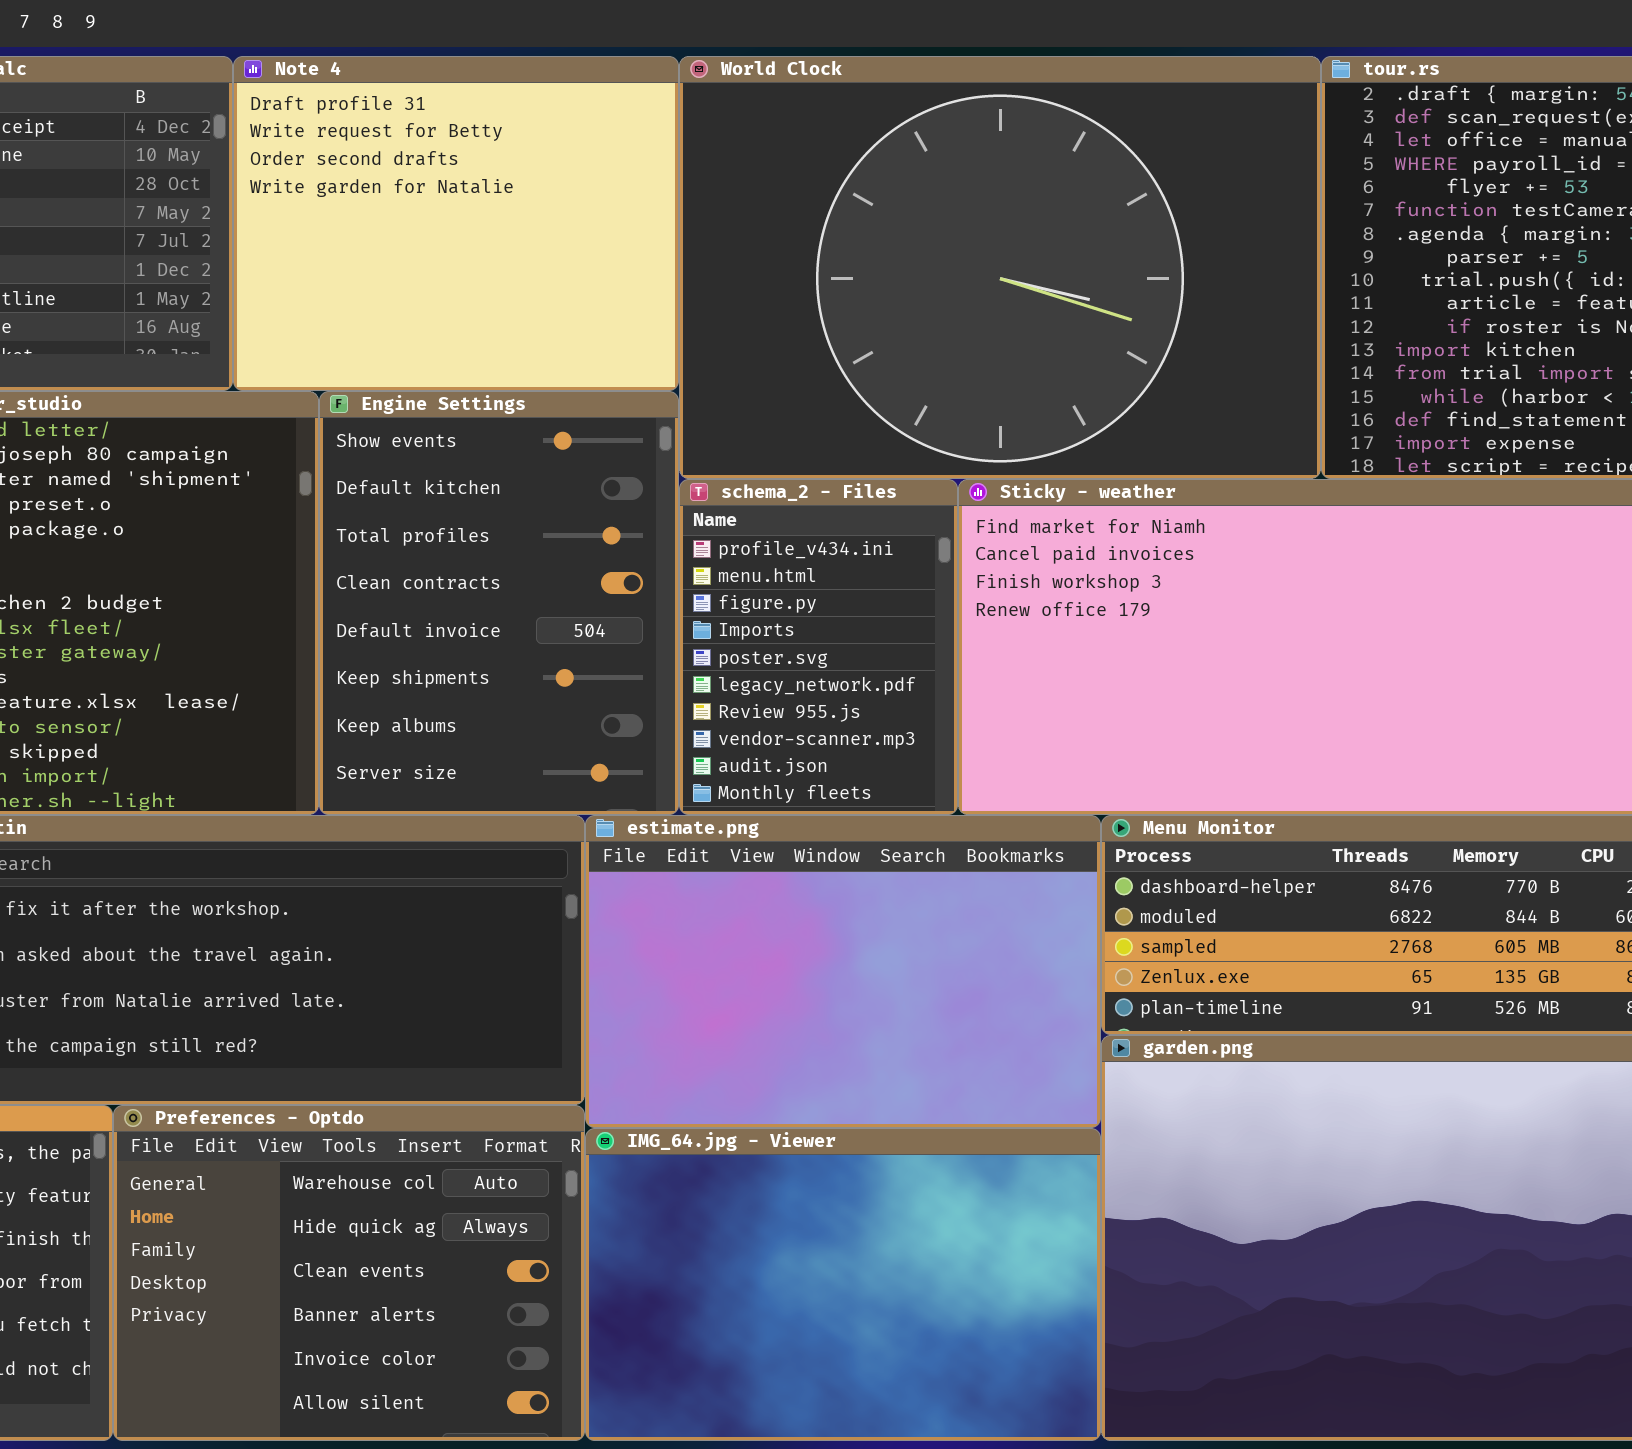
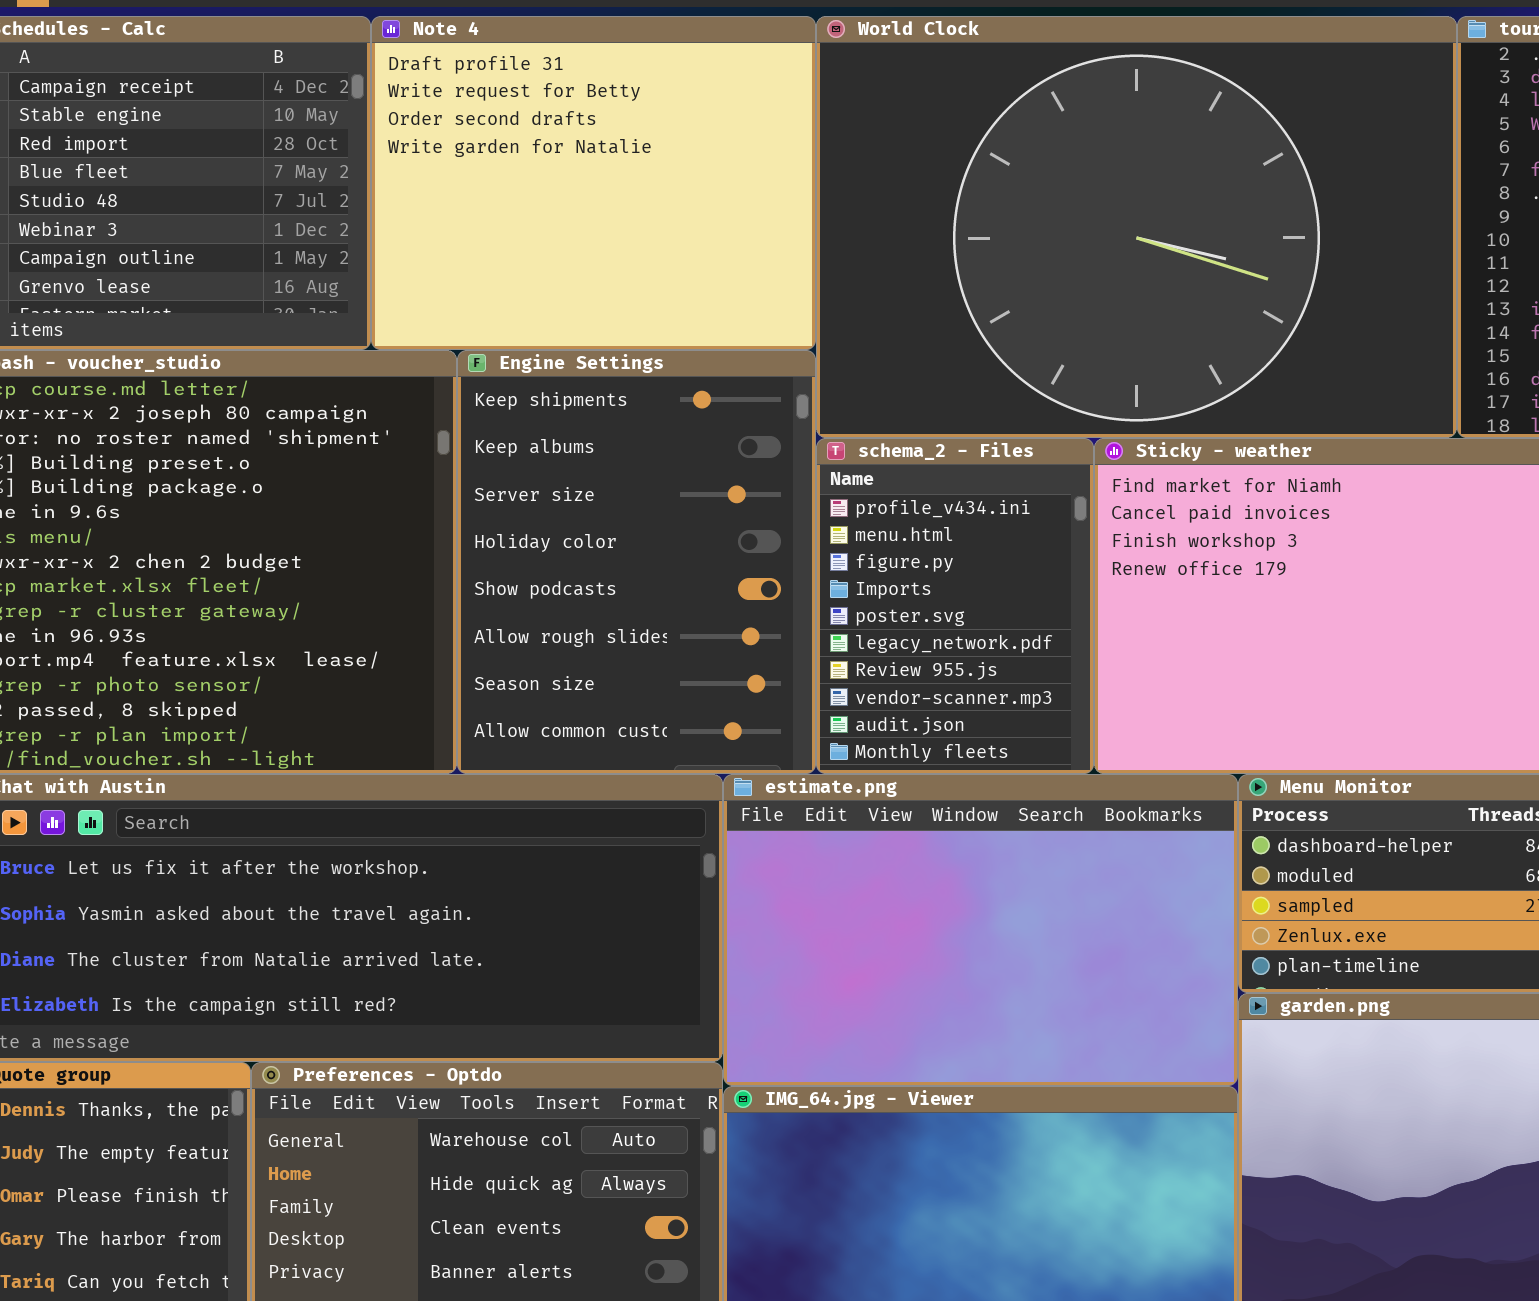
Engine Settings: [319,391,679,815] -> [457,350,816,774], scrolled down 5 rows

